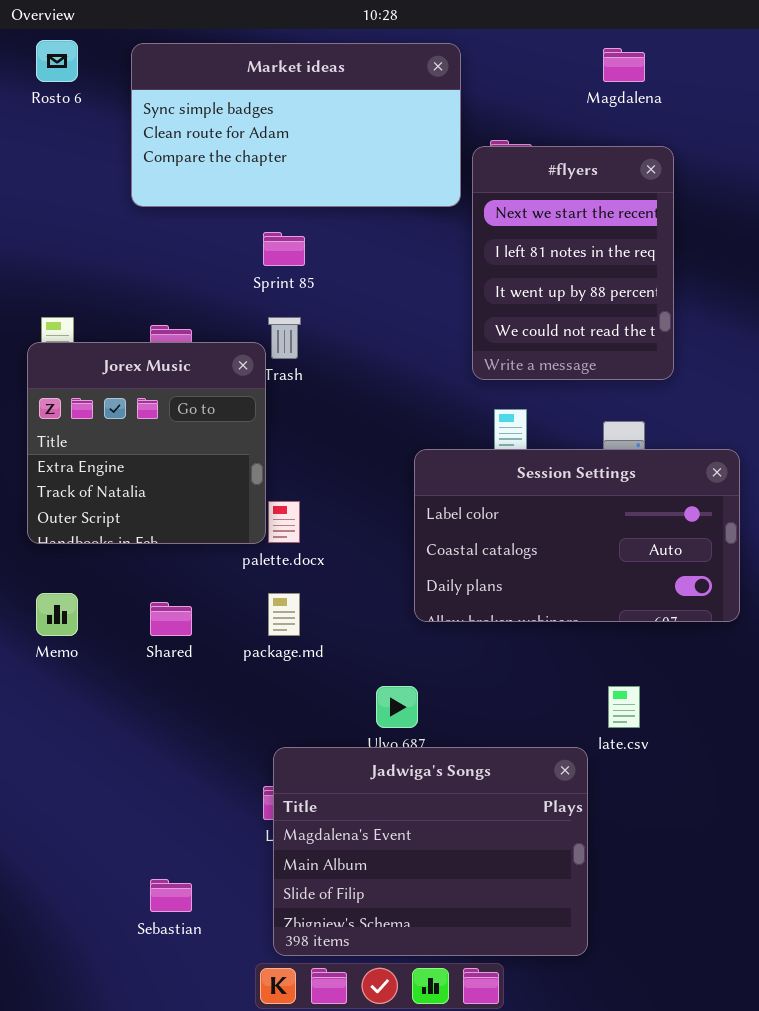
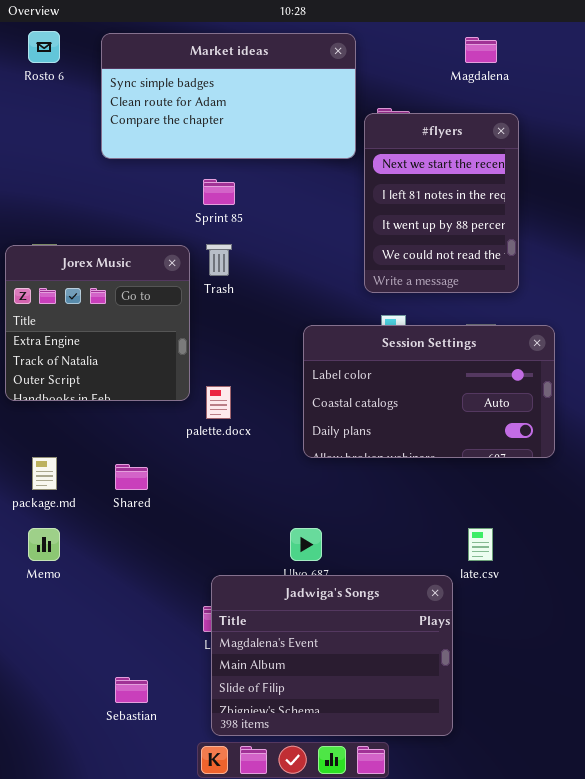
Jorex Music: [27,342,266,544] -> [5,245,190,401], moved
Session Settings: [414,449,740,622] -> [303,325,555,458], moved
Memo: [36,593,78,636] -> [28,528,60,561], moved
package.md: [268,593,300,636] -> [32,457,57,490], moved

